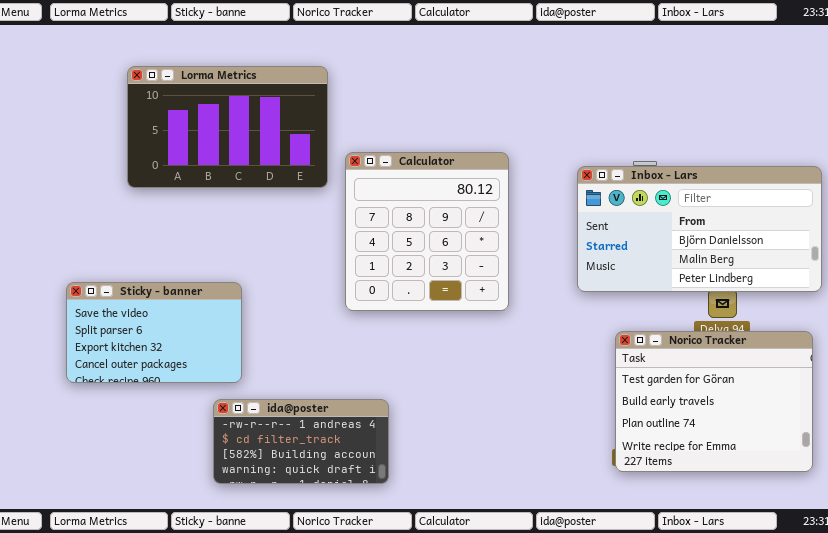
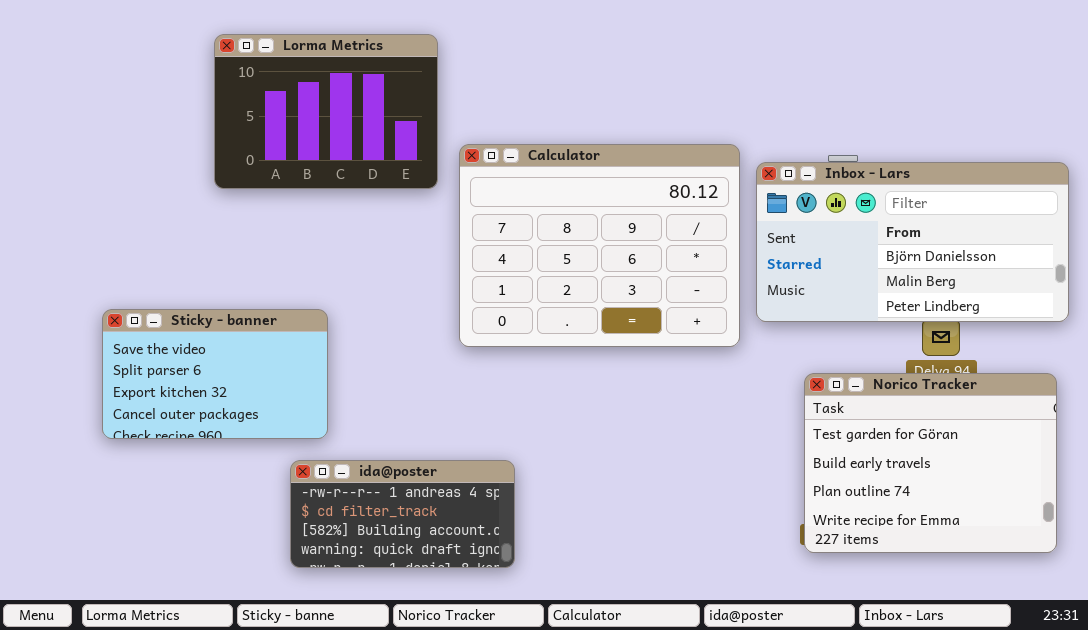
Lorma Metrics: [127,66,328,188] -> [214,34,438,189], resized
Calculator: [345,152,509,311] -> [459,144,740,347], resized

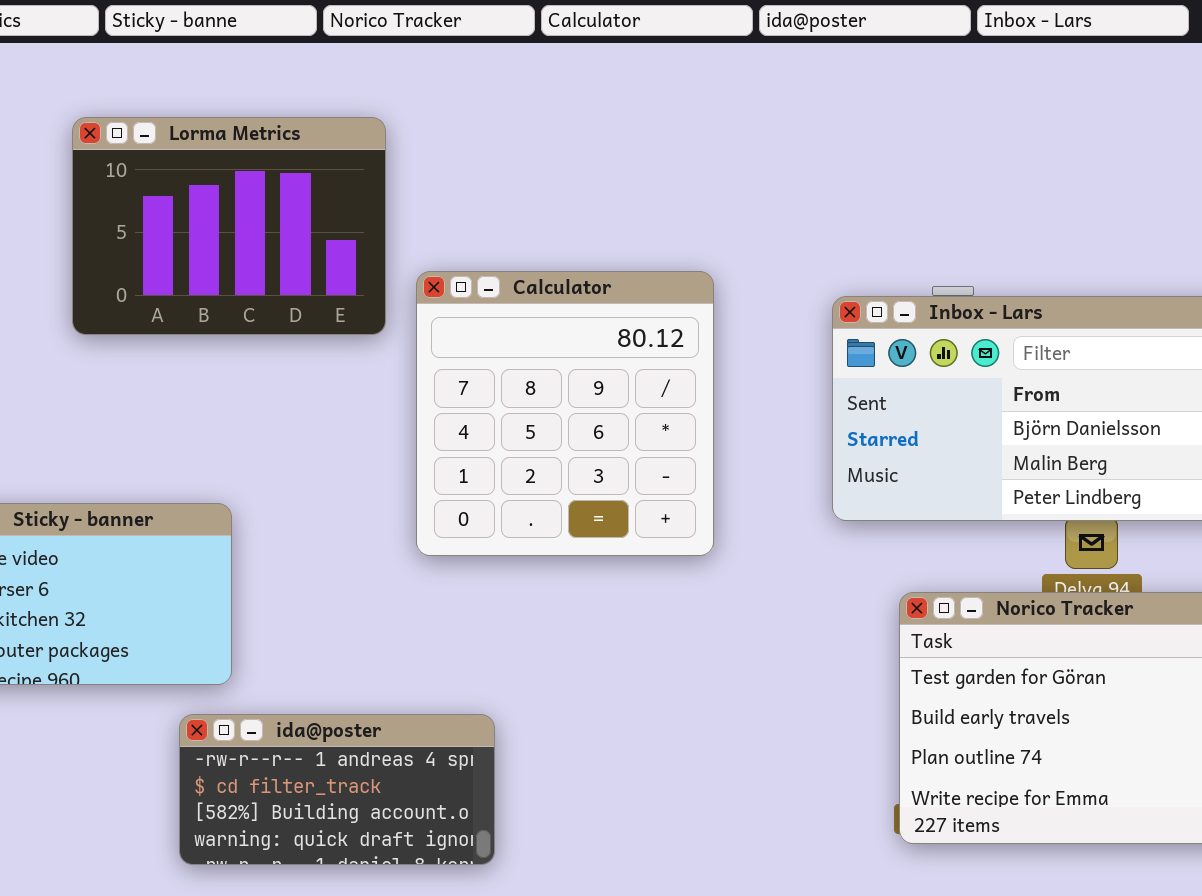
Calculator: [459,144,740,347] -> [416,271,714,556], resized

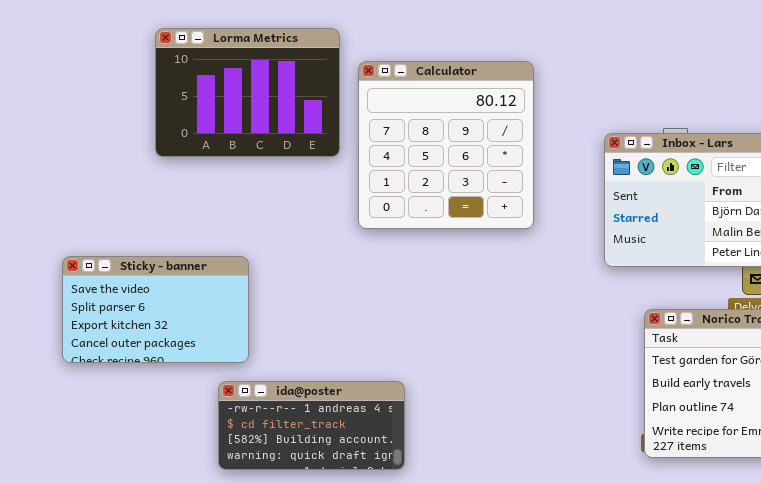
Calculator: [416,271,714,556] -> [358,61,534,229], moved

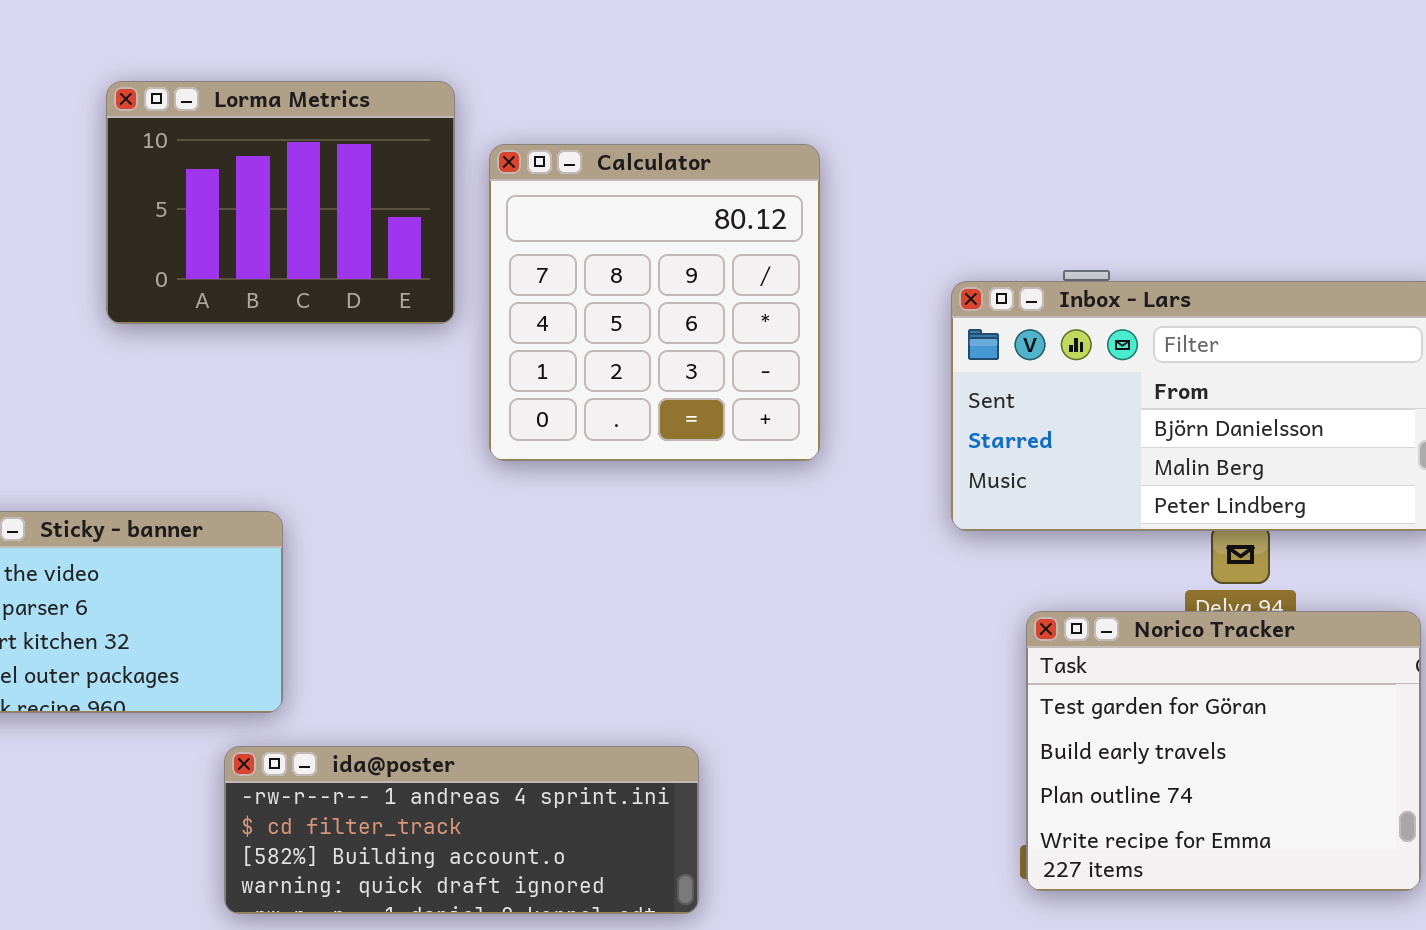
ida@poster: [218,381,405,470] -> [224,746,699,914], resized

